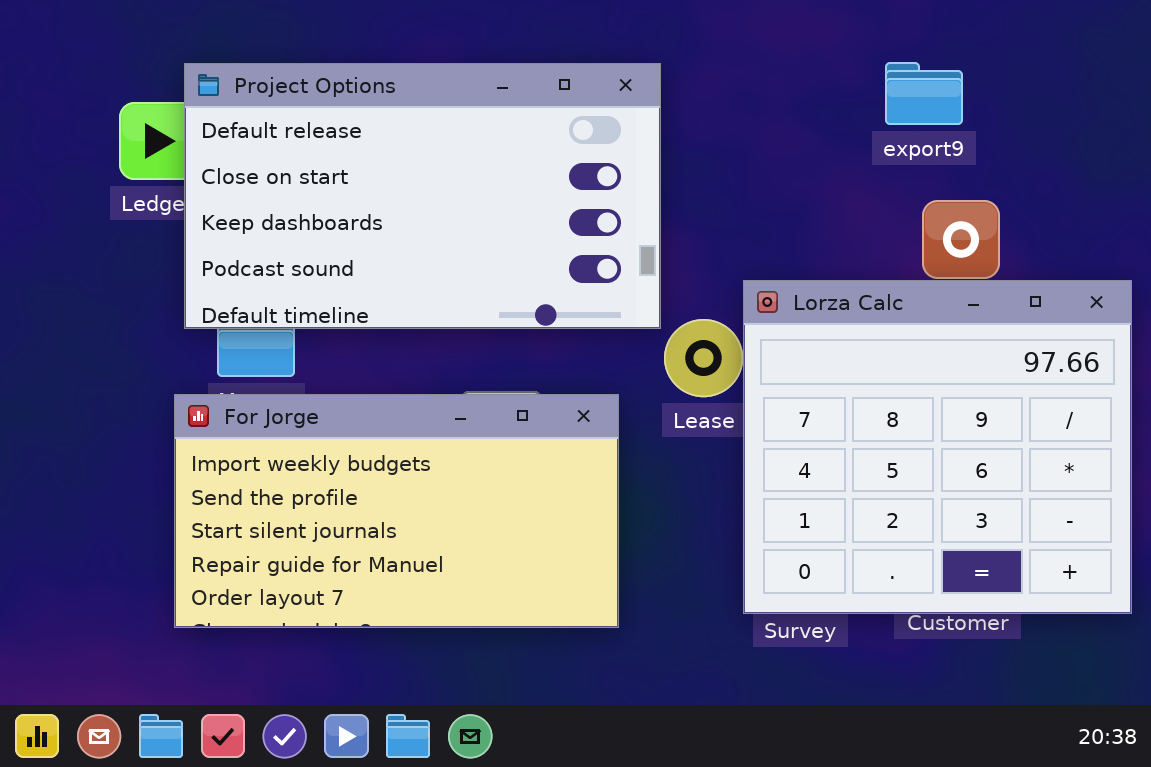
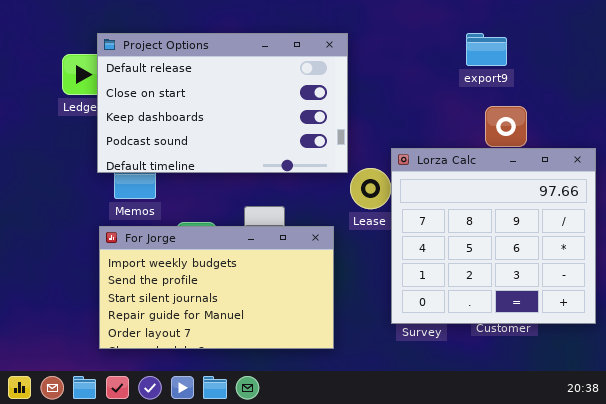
For Jorge: [174,394,619,628] -> [99,226,334,349], moved

